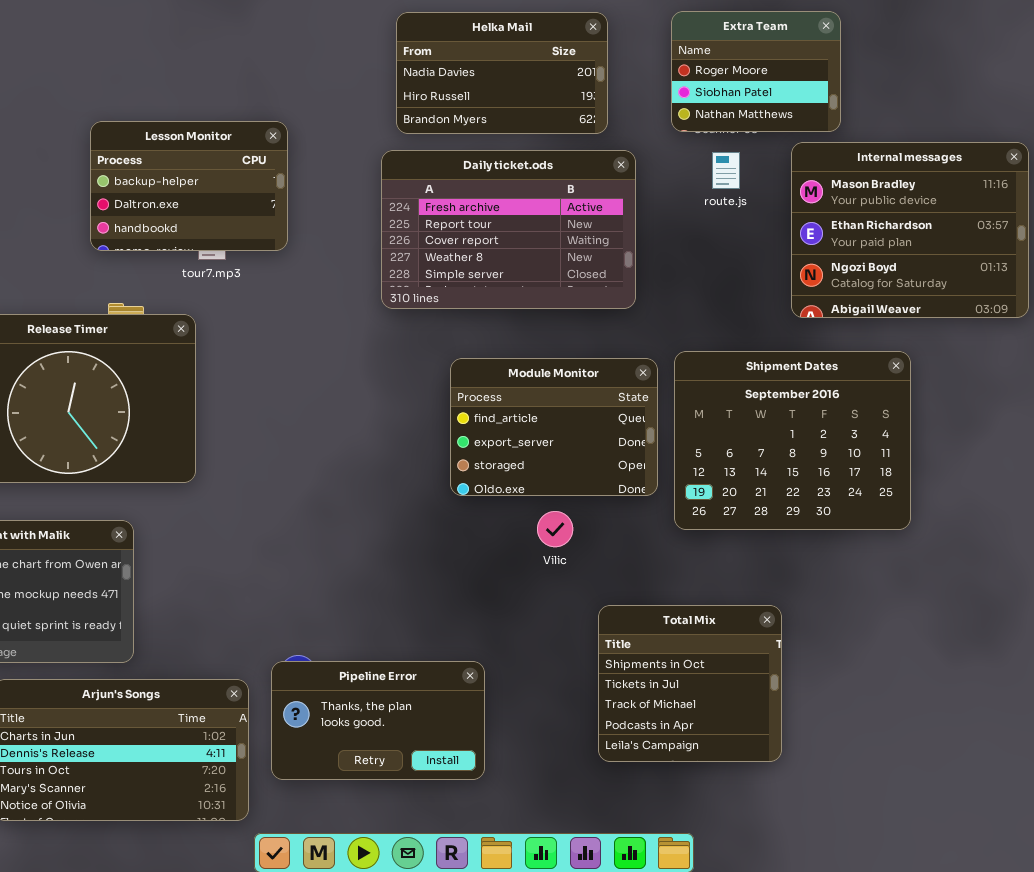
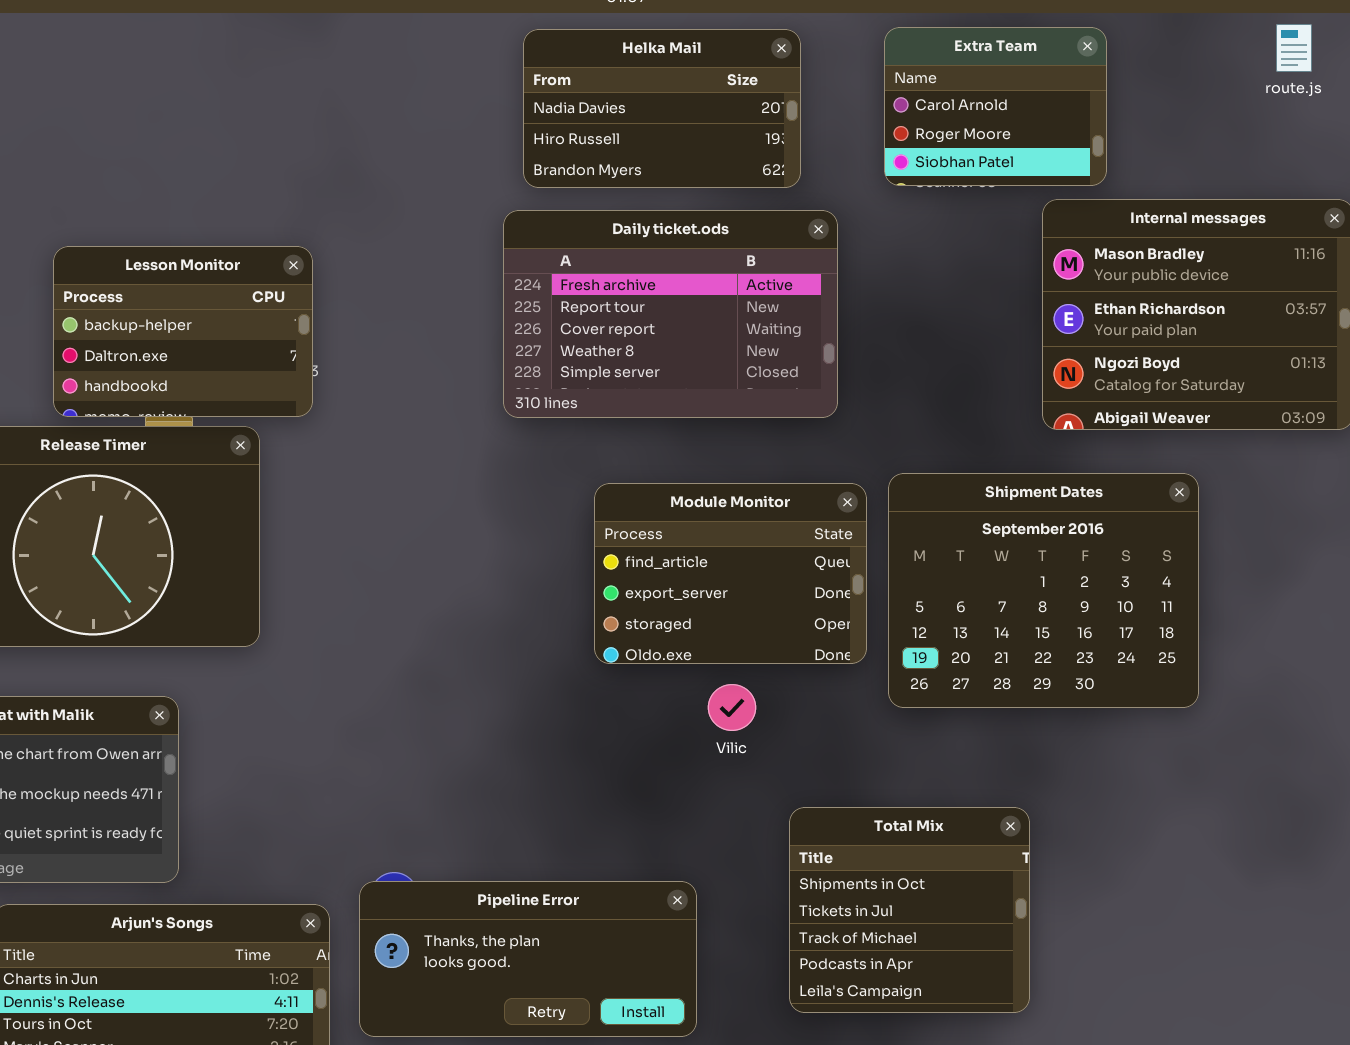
Extra Team: [671,11,841,132] -> [884,27,1107,186], scrolled up 1 row
Lesson Monitor: [90,121,288,251] -> [53,246,313,417], moved
route.js: [712,152,740,189] -> [1276,24,1312,72], moved
Pipeline Error: [271,661,485,780] -> [359,881,697,1037], resized

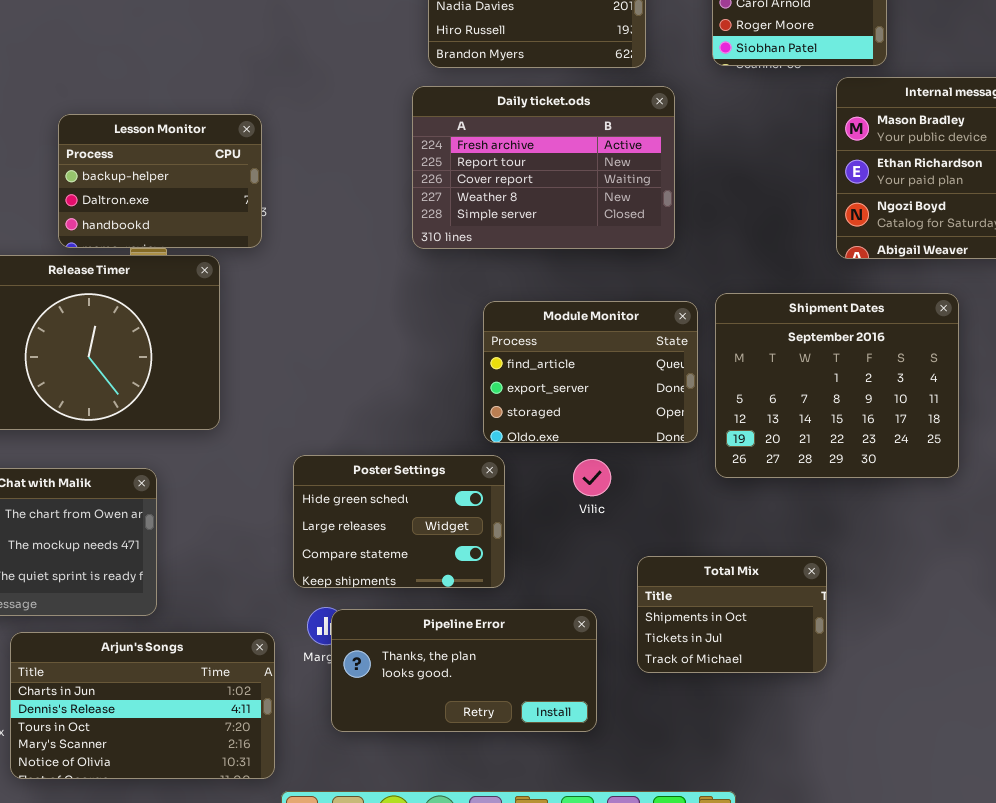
Poster Settings: none -> [293,455,505,588], opened
Total Mix: [789,807,1030,1013] -> [637,556,827,673], resized
Pipeline Error: [359,881,697,1037] -> [331,609,597,732], moved

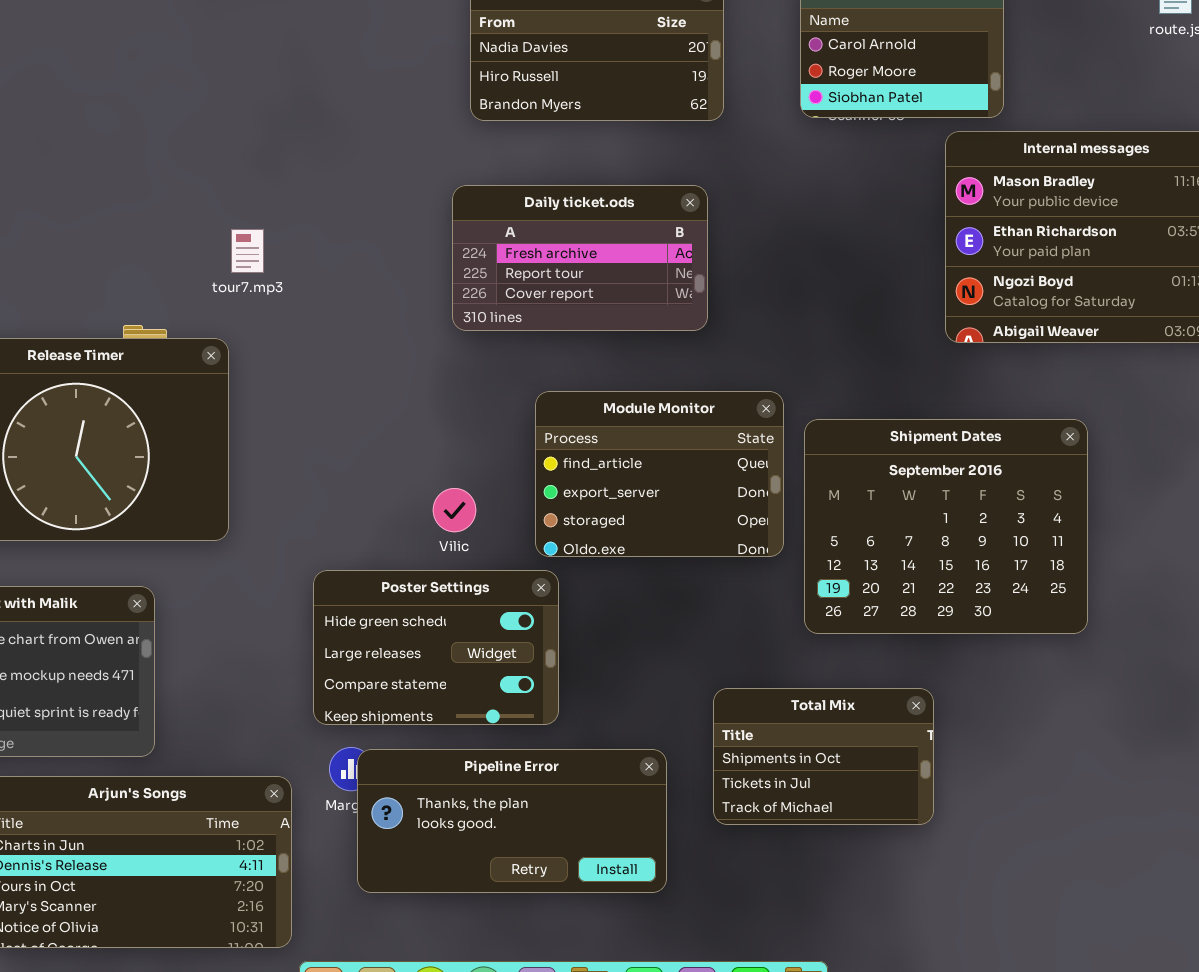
Daily ticket.ods: [412,86,675,249] -> [452,185,708,331], resized
Lesson Monitor: [58,114,262,248] -> none, closed
Shipment Dates: [715,293,959,478] -> [804,419,1088,634], moved
Vilic: [573,459,611,496] -> [433,488,476,532], moved

